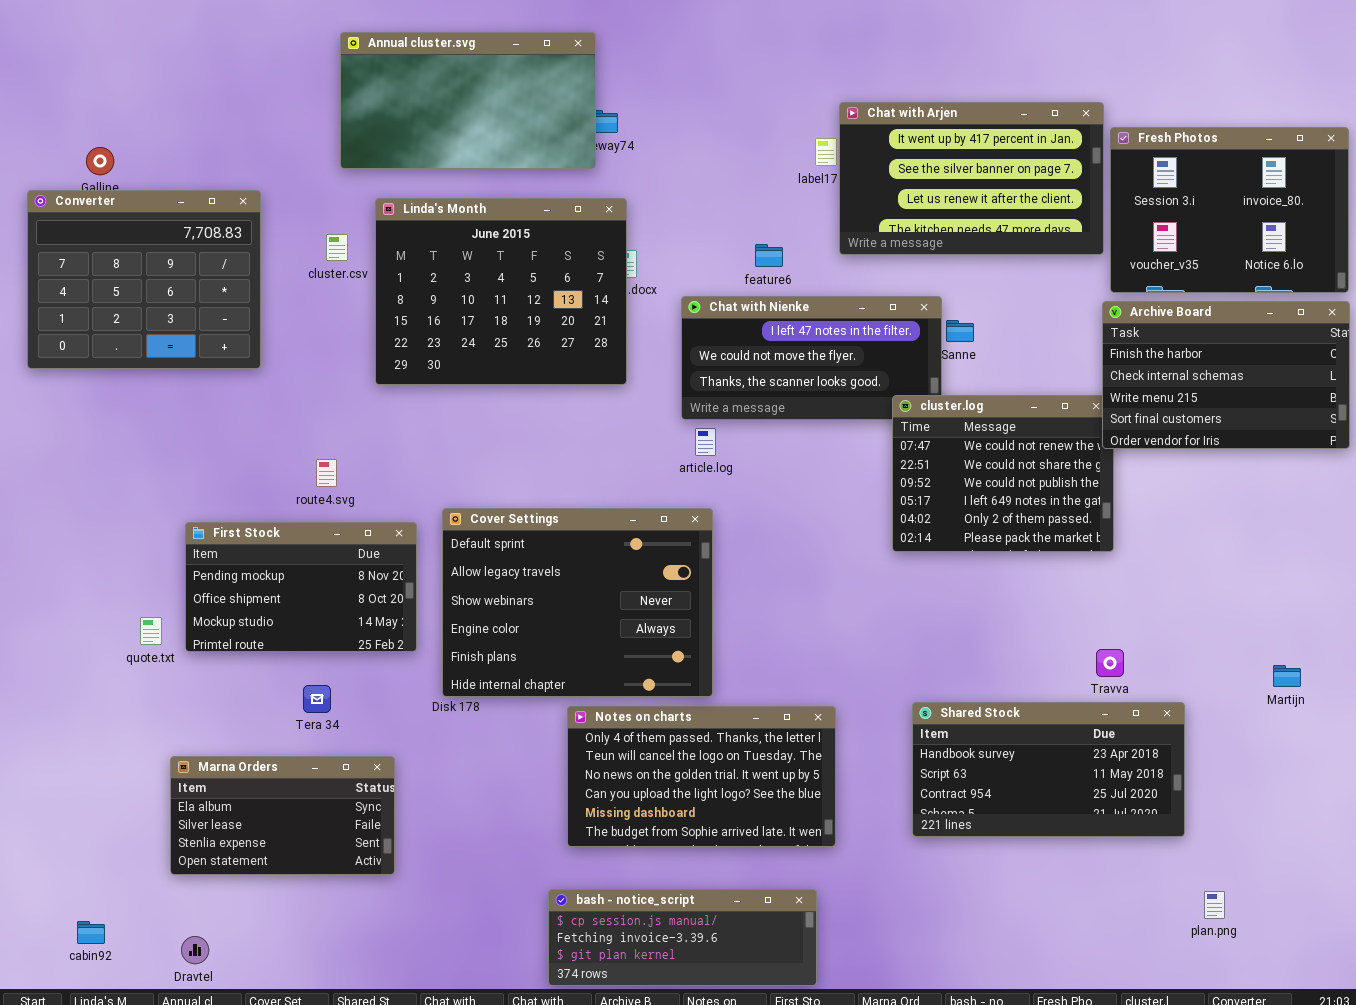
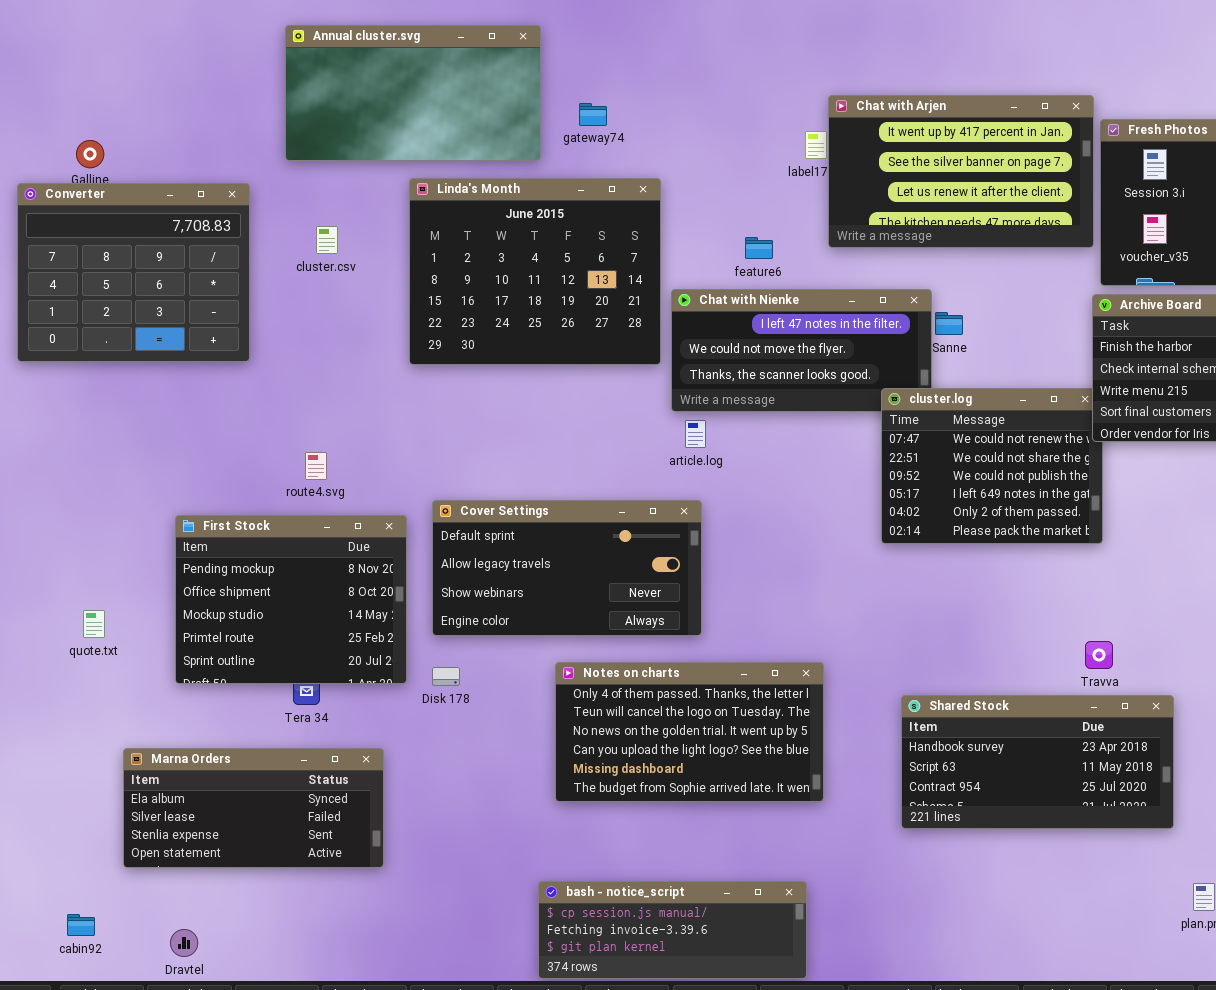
Annual cluster.svg: [340,32,596,169] -> [285,25,541,161], moved
Linda's Month: [375,198,627,385] -> [409,178,661,365], moved
Cover Settings: [442,508,713,697] -> [432,500,702,636], resized
First Stock: [185,522,417,652] -> [175,515,407,684], resized
quote.txt: [140,617,162,645] -> [83,610,105,638], moved
Notes on charts: [567,706,836,847] -> [555,662,824,802], moved
Marna Orders: [170,756,395,875] -> [123,748,384,868], resized

